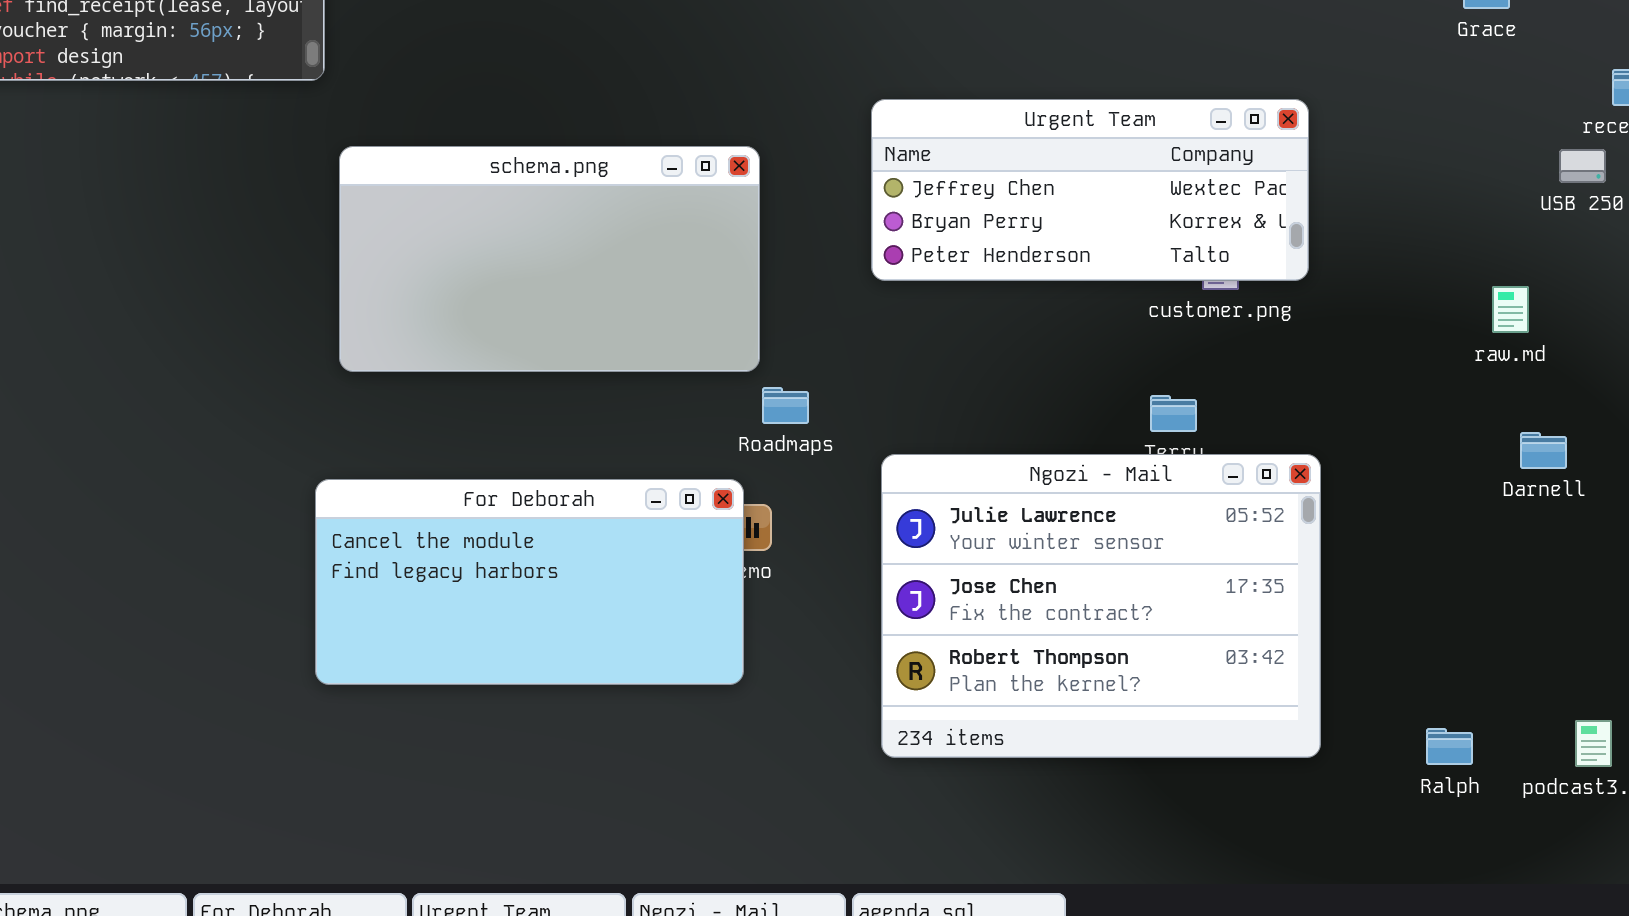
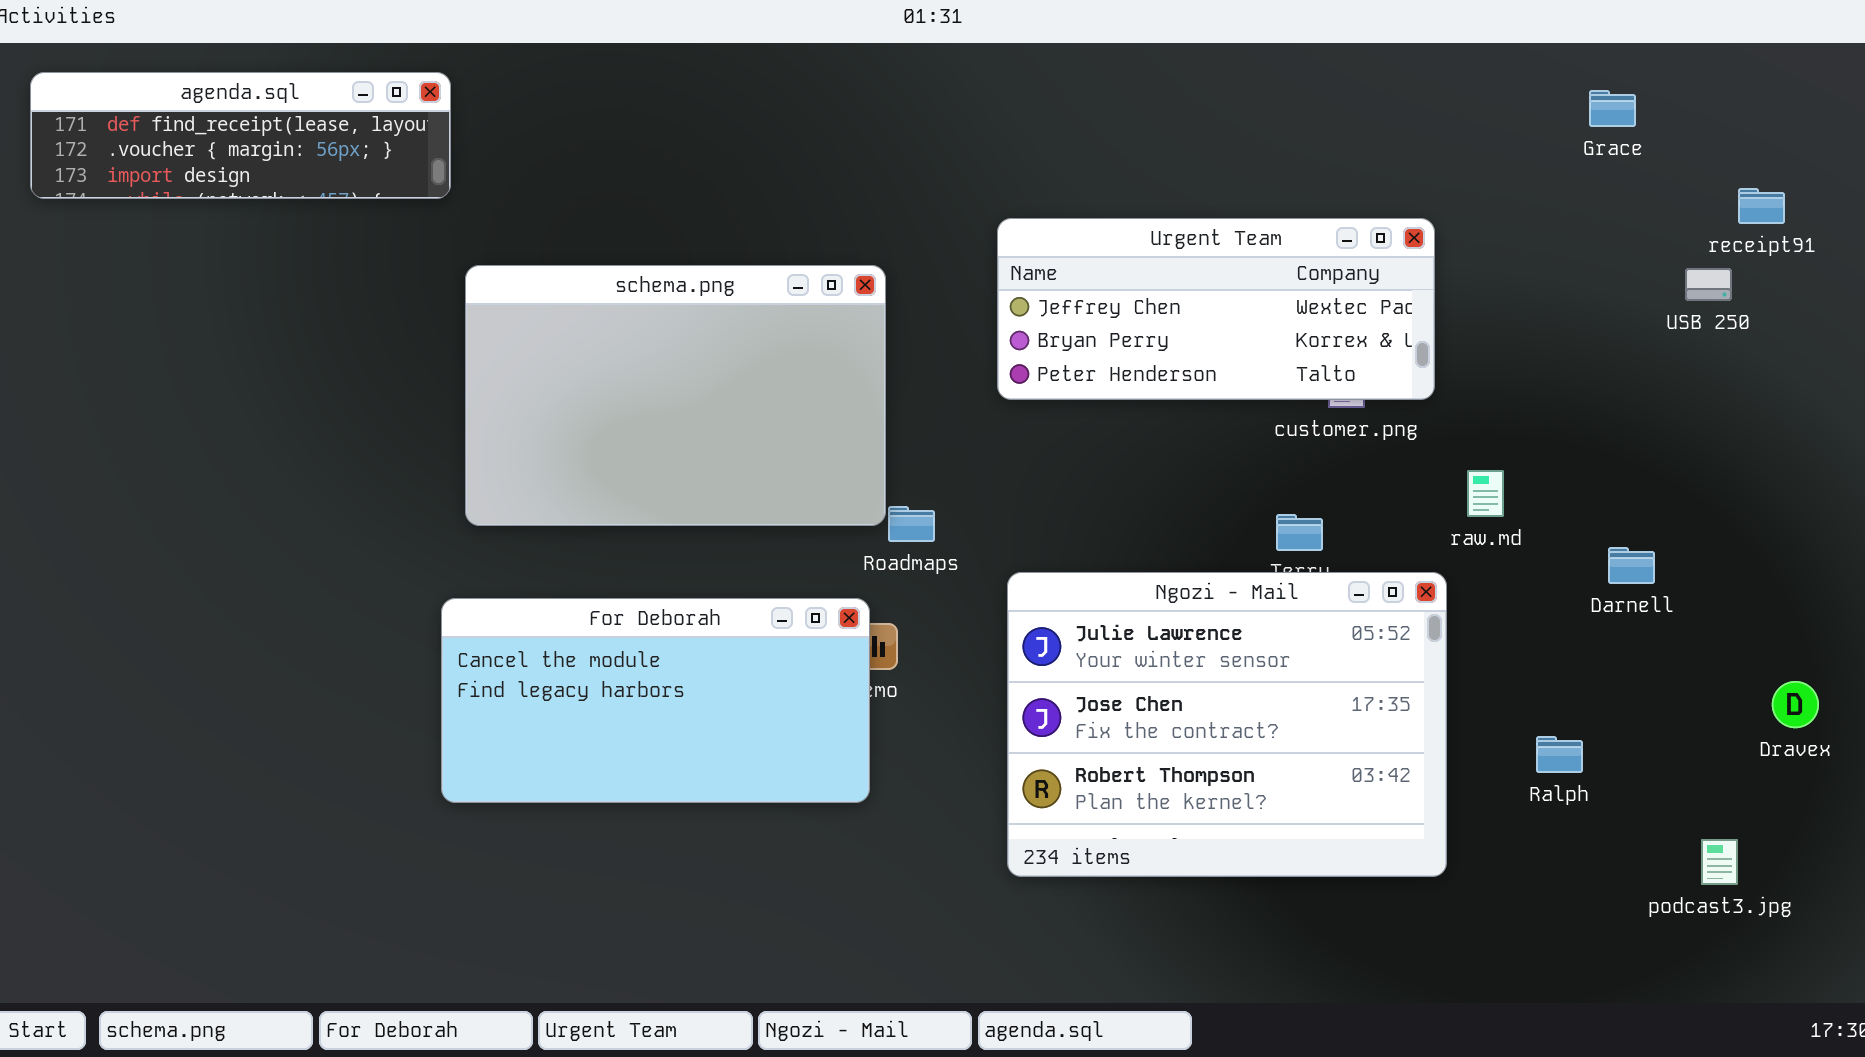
schema.png: [339,146,760,372] -> [465,265,886,526], resized
raw.md: [1492,286,1529,333] -> [1467,470,1504,517], moved
Darnell: [1520,432,1567,469] -> [1608,547,1655,584], moved
Ralph: [1426,728,1473,765] -> [1536,736,1583,773], moved

